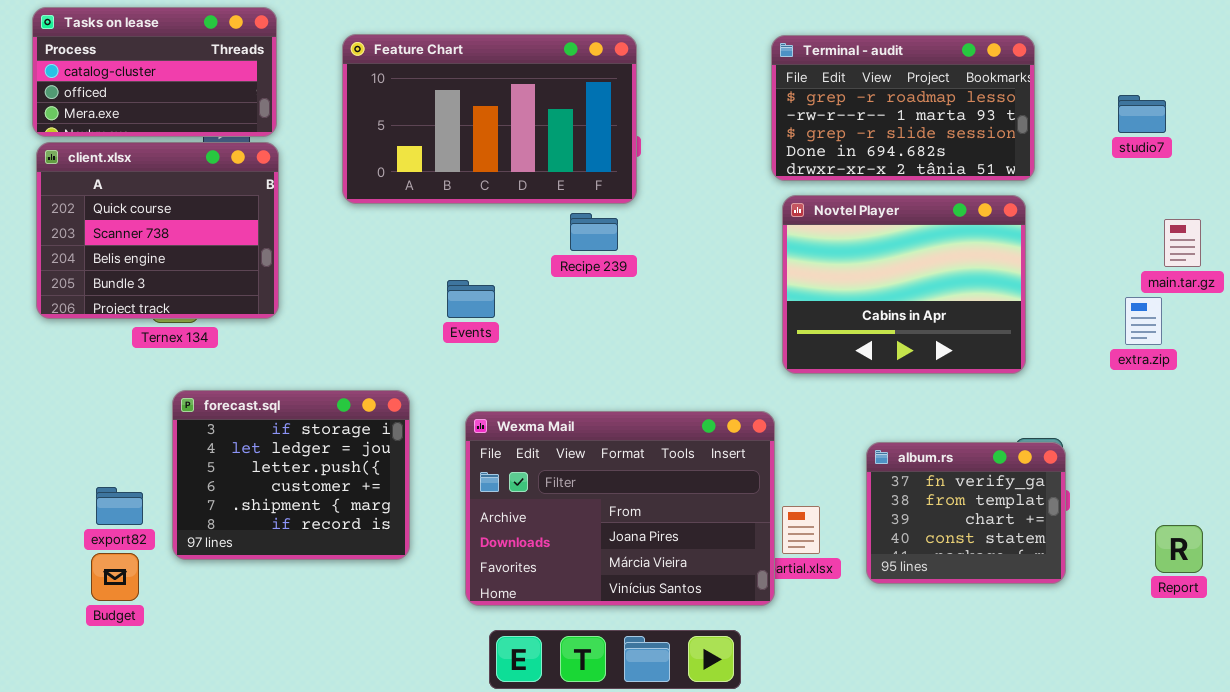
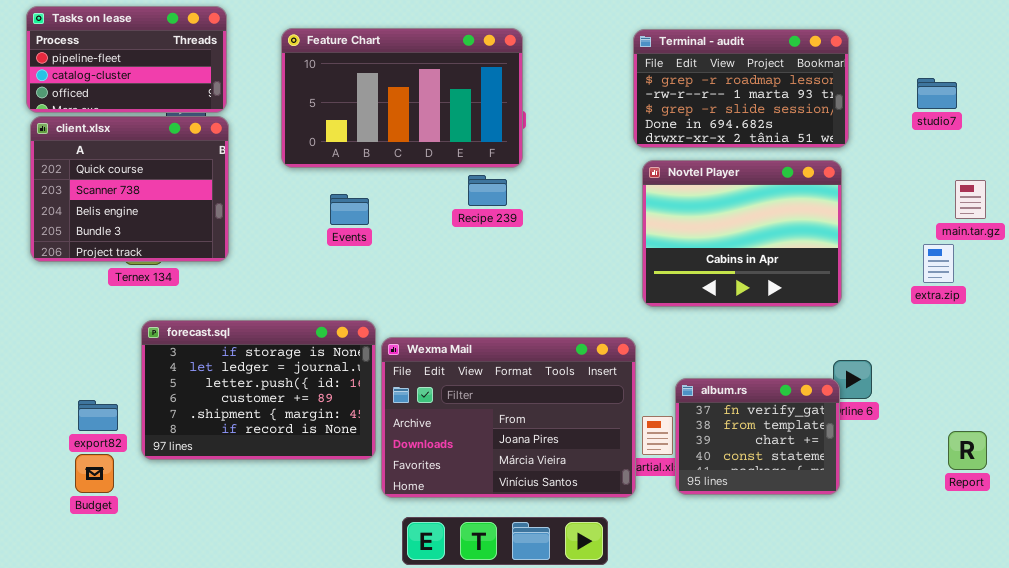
Tasks on lease: [32,7,277,137] -> [26,6,227,113], scrolled up 1 row
Events: [447,280,495,318] -> [330,194,369,225], moved
forecast.sql: [172,390,410,560] -> [141,320,376,460], resized
album.rs: [866,442,1066,584] -> [675,378,840,495], moved

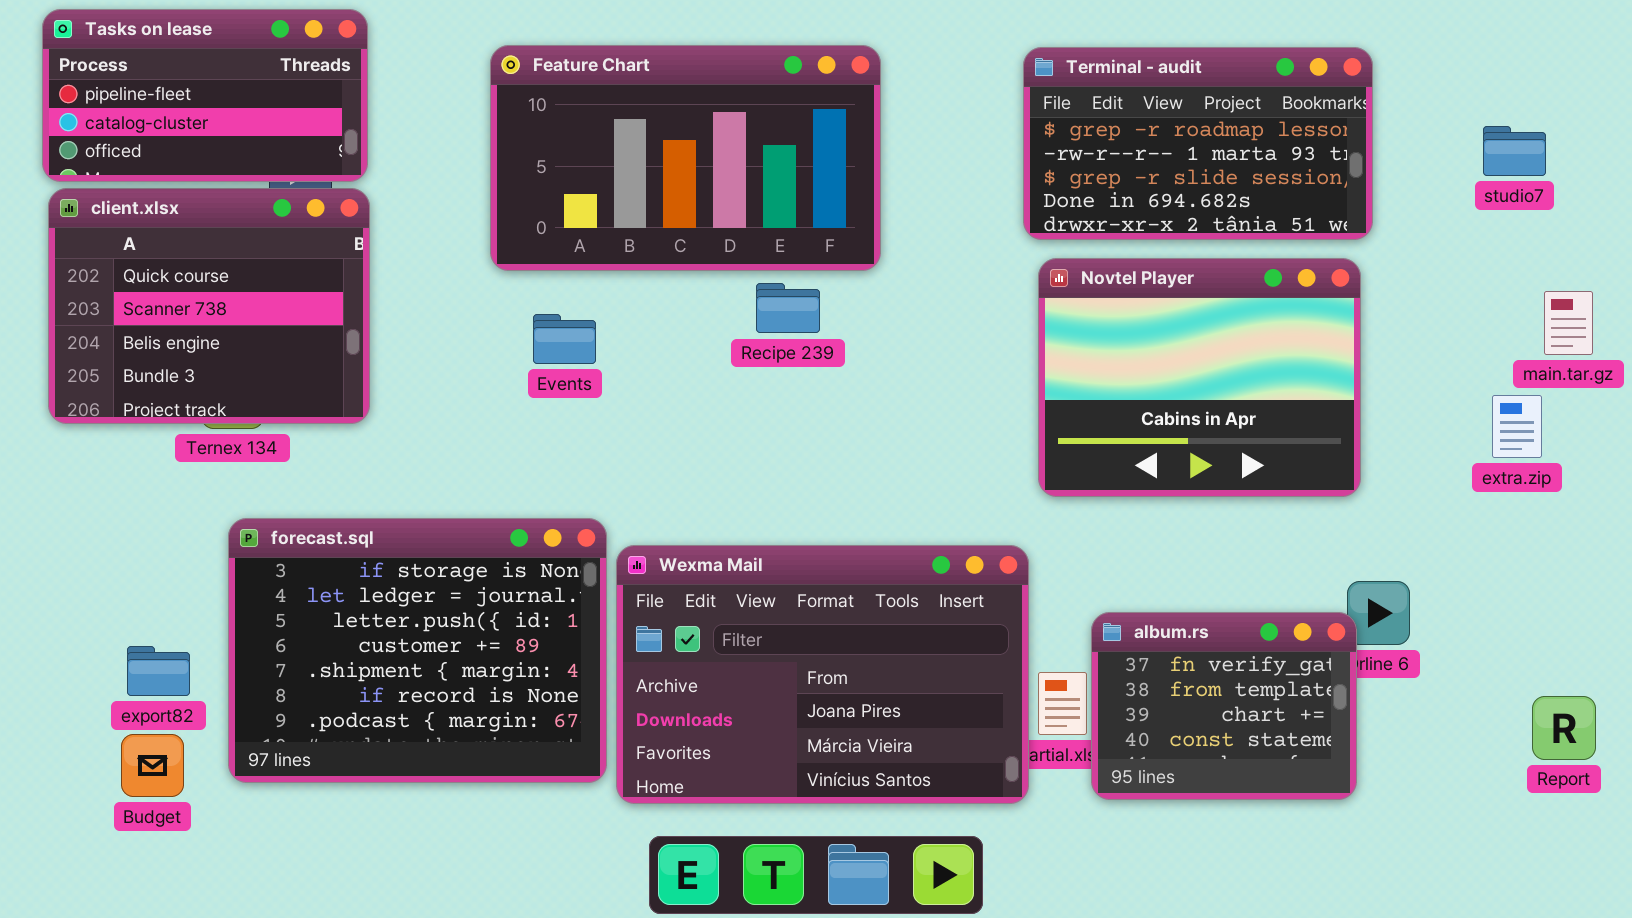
Feature Chart: [281,28,523,168] -> [490,45,881,271], moved
forecast.sql: [141,320,376,460] -> [228,518,607,783], resized

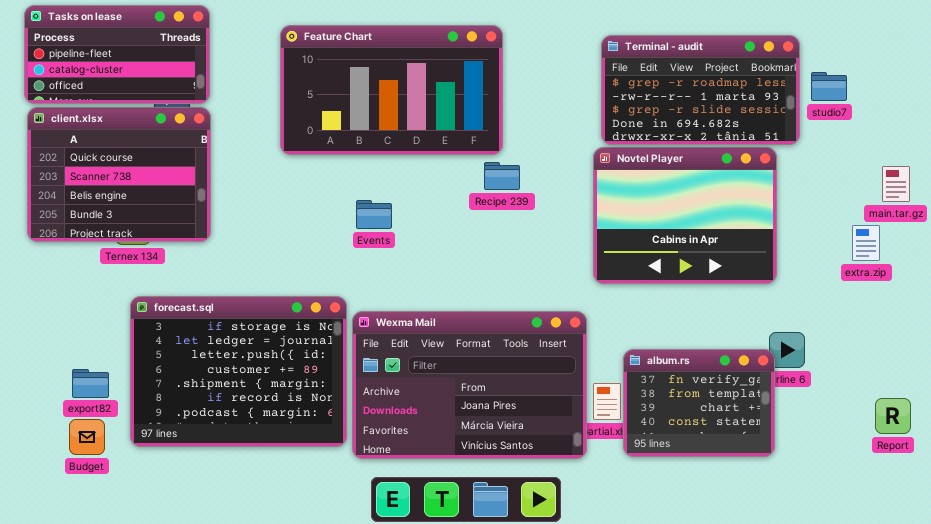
Terminal - audit: [1023,47,1373,240] -> [601,35,800,145], moved
studio7: [1483,126,1546,176] -> [811,72,847,101], moved
Recipe 239: [756,283,820,333] -> [484,162,520,190], moved
Events: [533,314,596,364] -> [356,200,392,229], moved

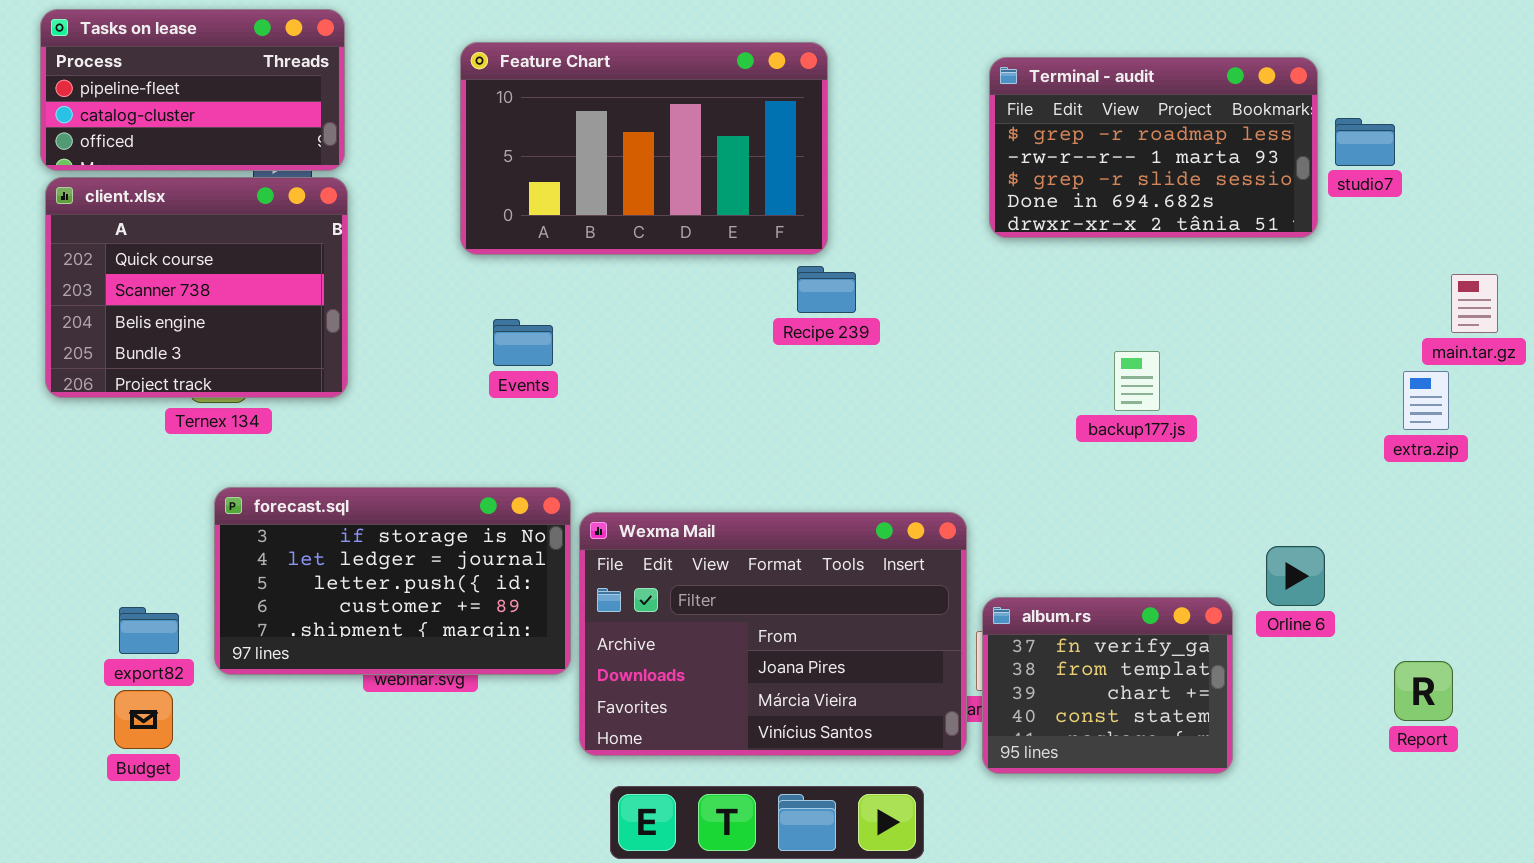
Novtel Player: [593,147,777,284] -> none, closed
Events: [356,200,392,229] -> [493,319,553,366], moved
forecast.sql: [130,296,347,447] -> [214,487,571,675], resized
album.rs: [623,349,775,457] -> [982,597,1233,774], moved
Report: [875,398,911,434] -> [1394,661,1453,721], moved

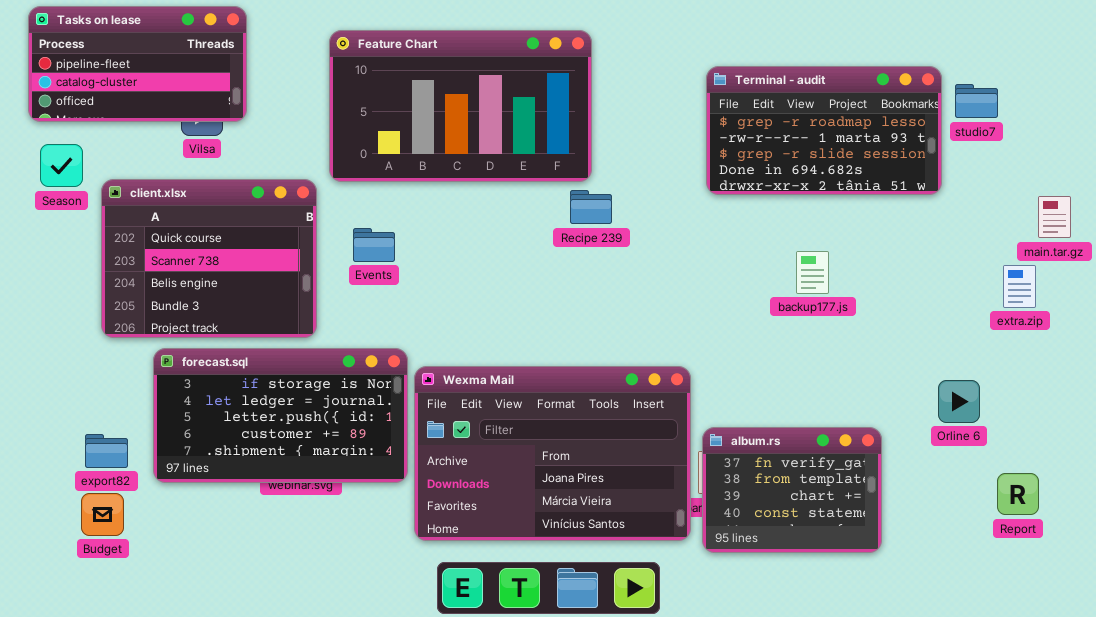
Terminal - audit: [989,57,1318,238] -> [706,66,942,195], moved
client.xlsx: [45,177,348,398] -> [101,179,317,338], moved
Orline 6: [1266,546,1325,606] -> [938,380,980,423], moved

